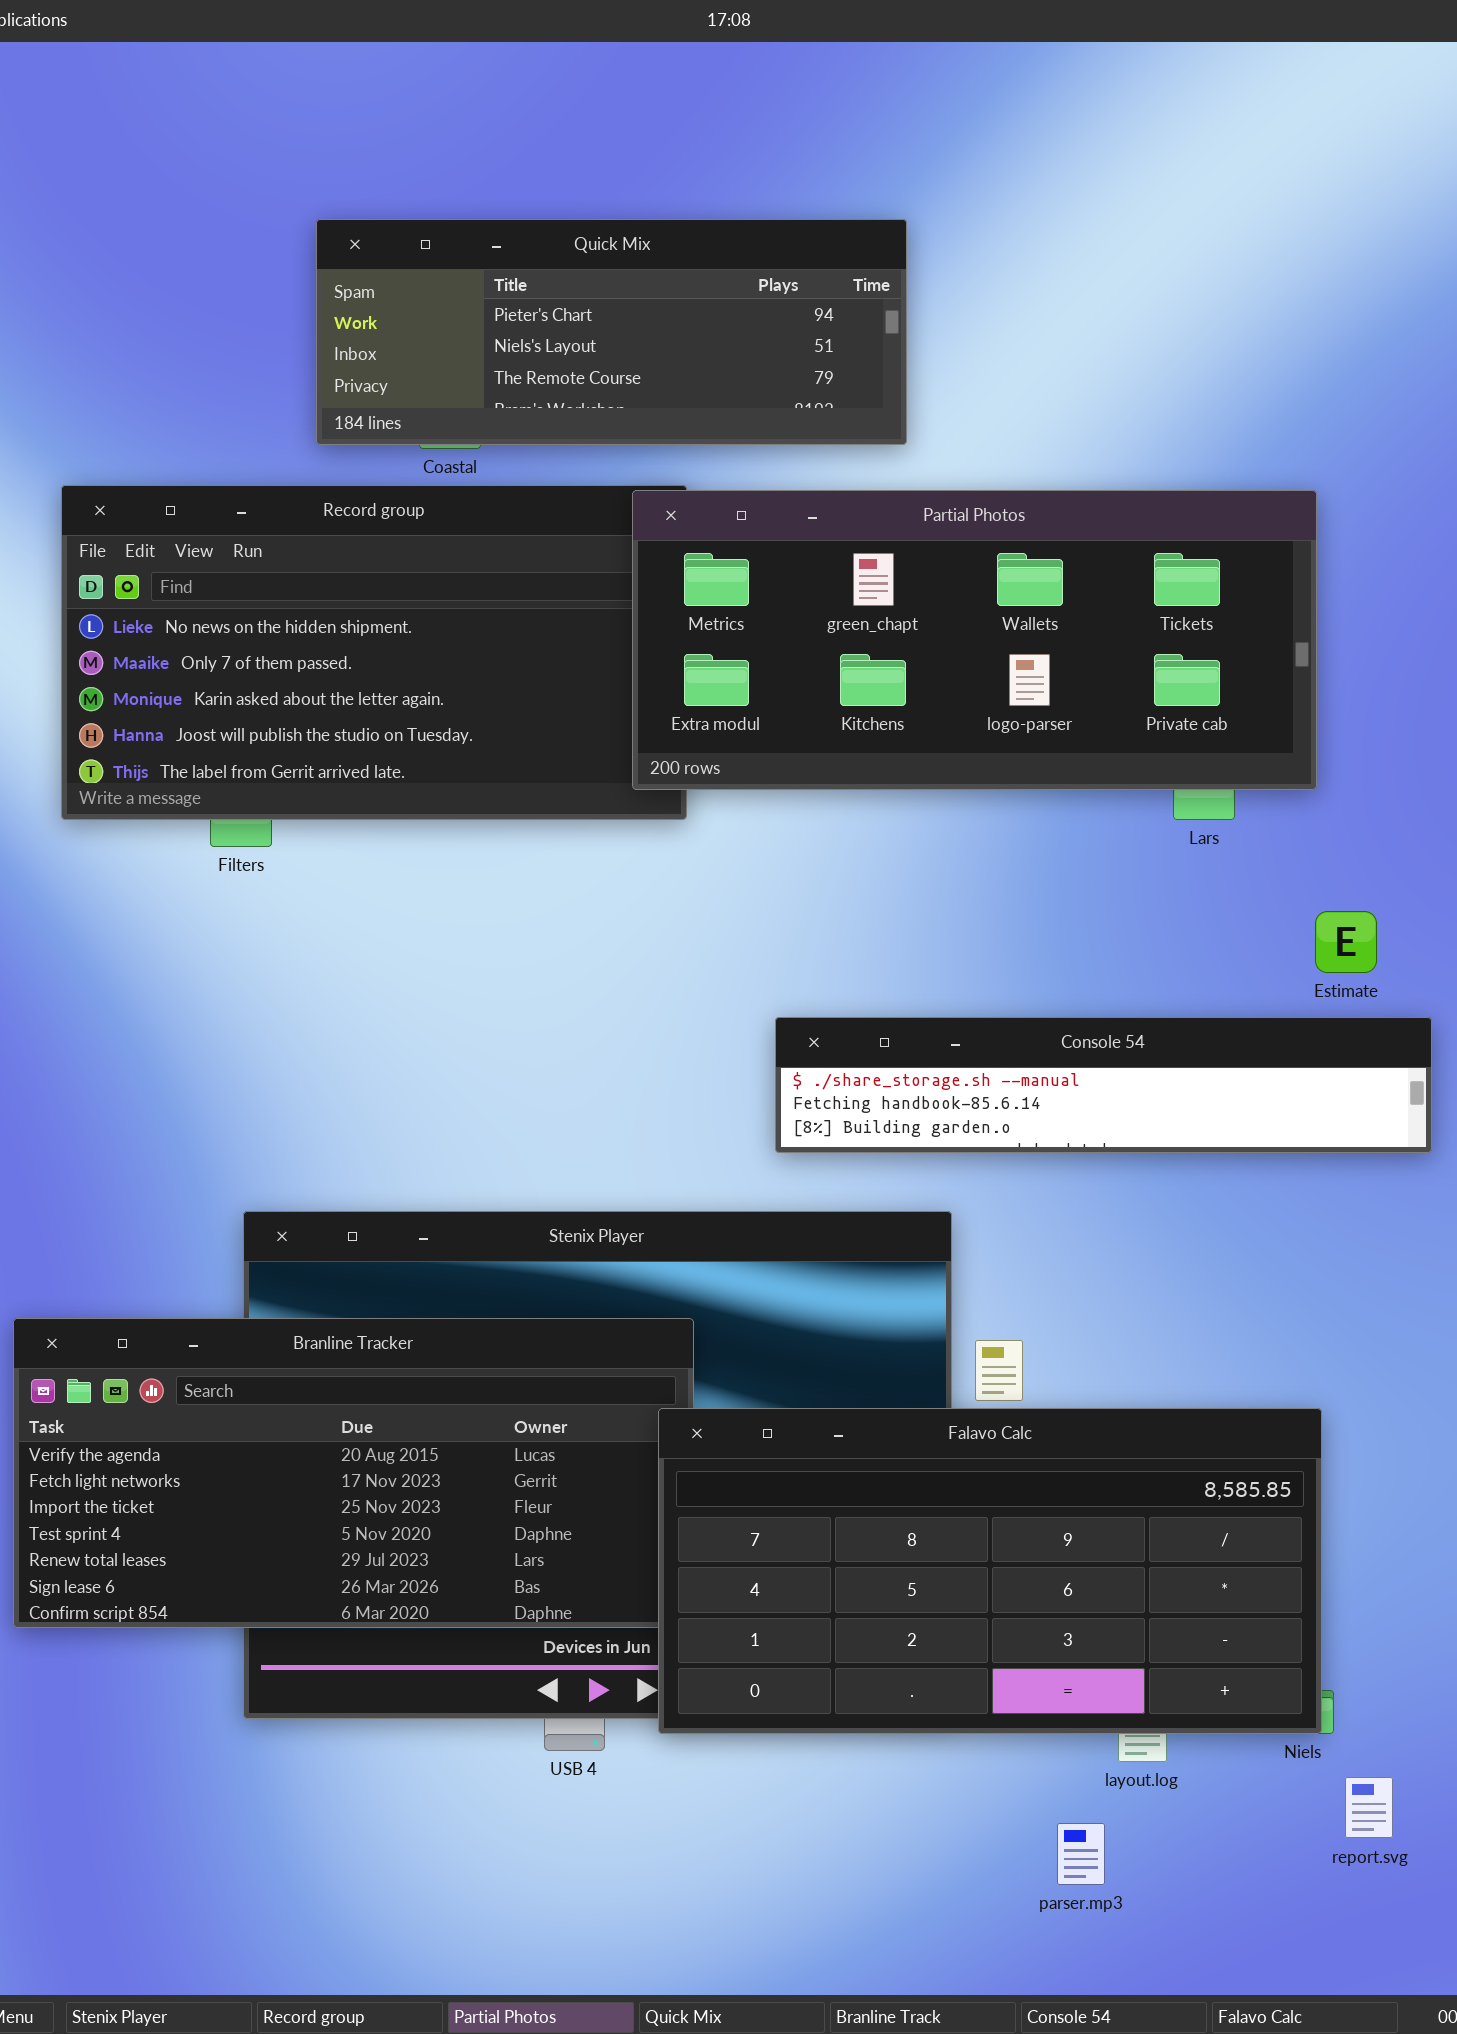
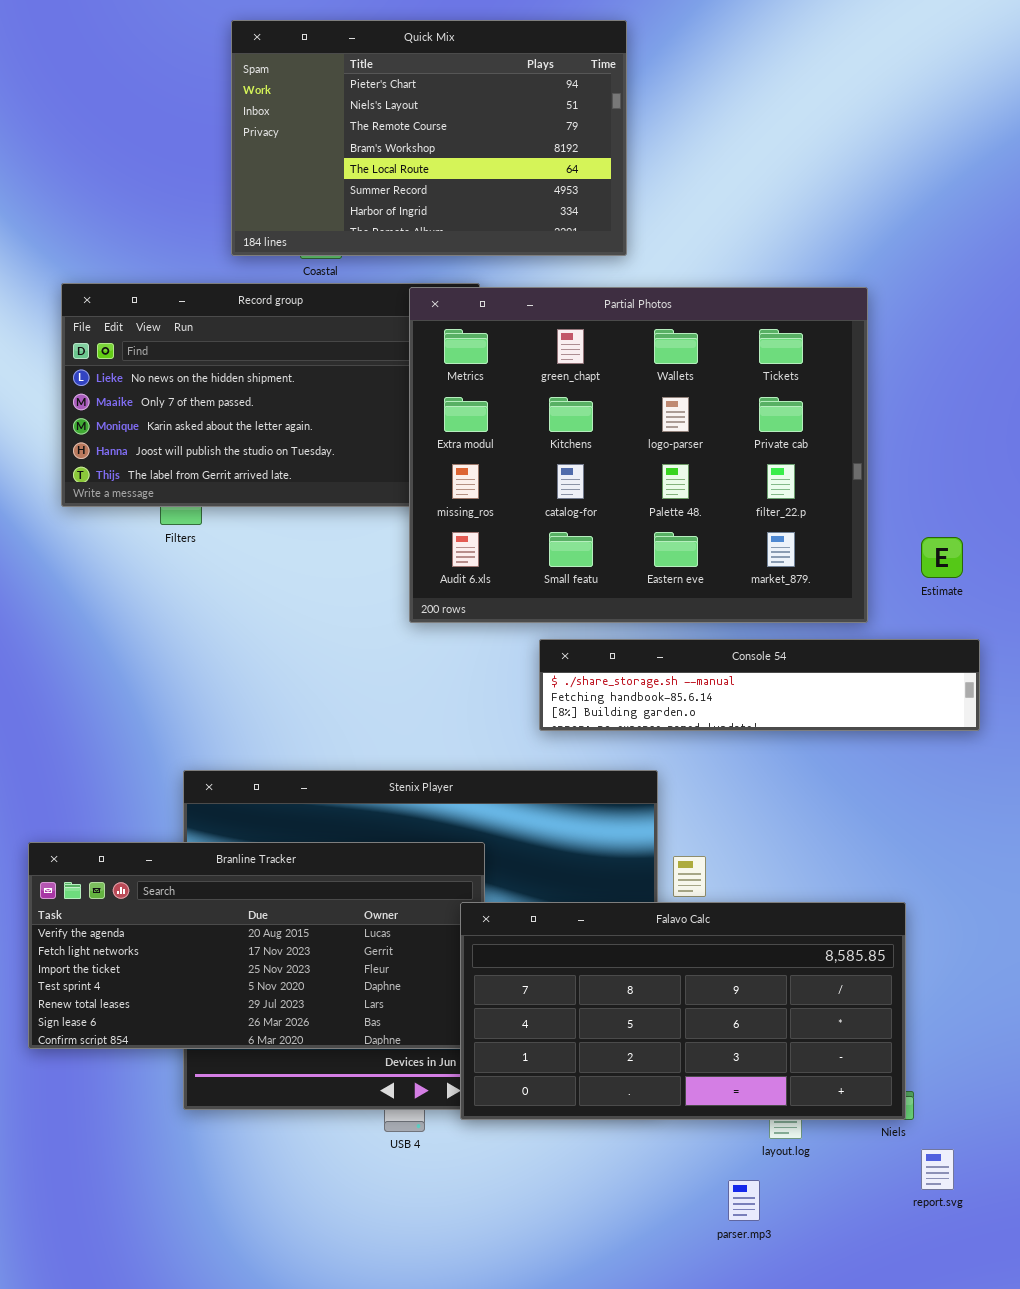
Quick Mix: [316,219,907,445] -> [231,20,627,256], resized
Partial Photos: [632,490,1317,790] -> [409,287,868,623], moved, resized
Estimate: [1315,911,1377,973] -> [921,537,963,578], moved

